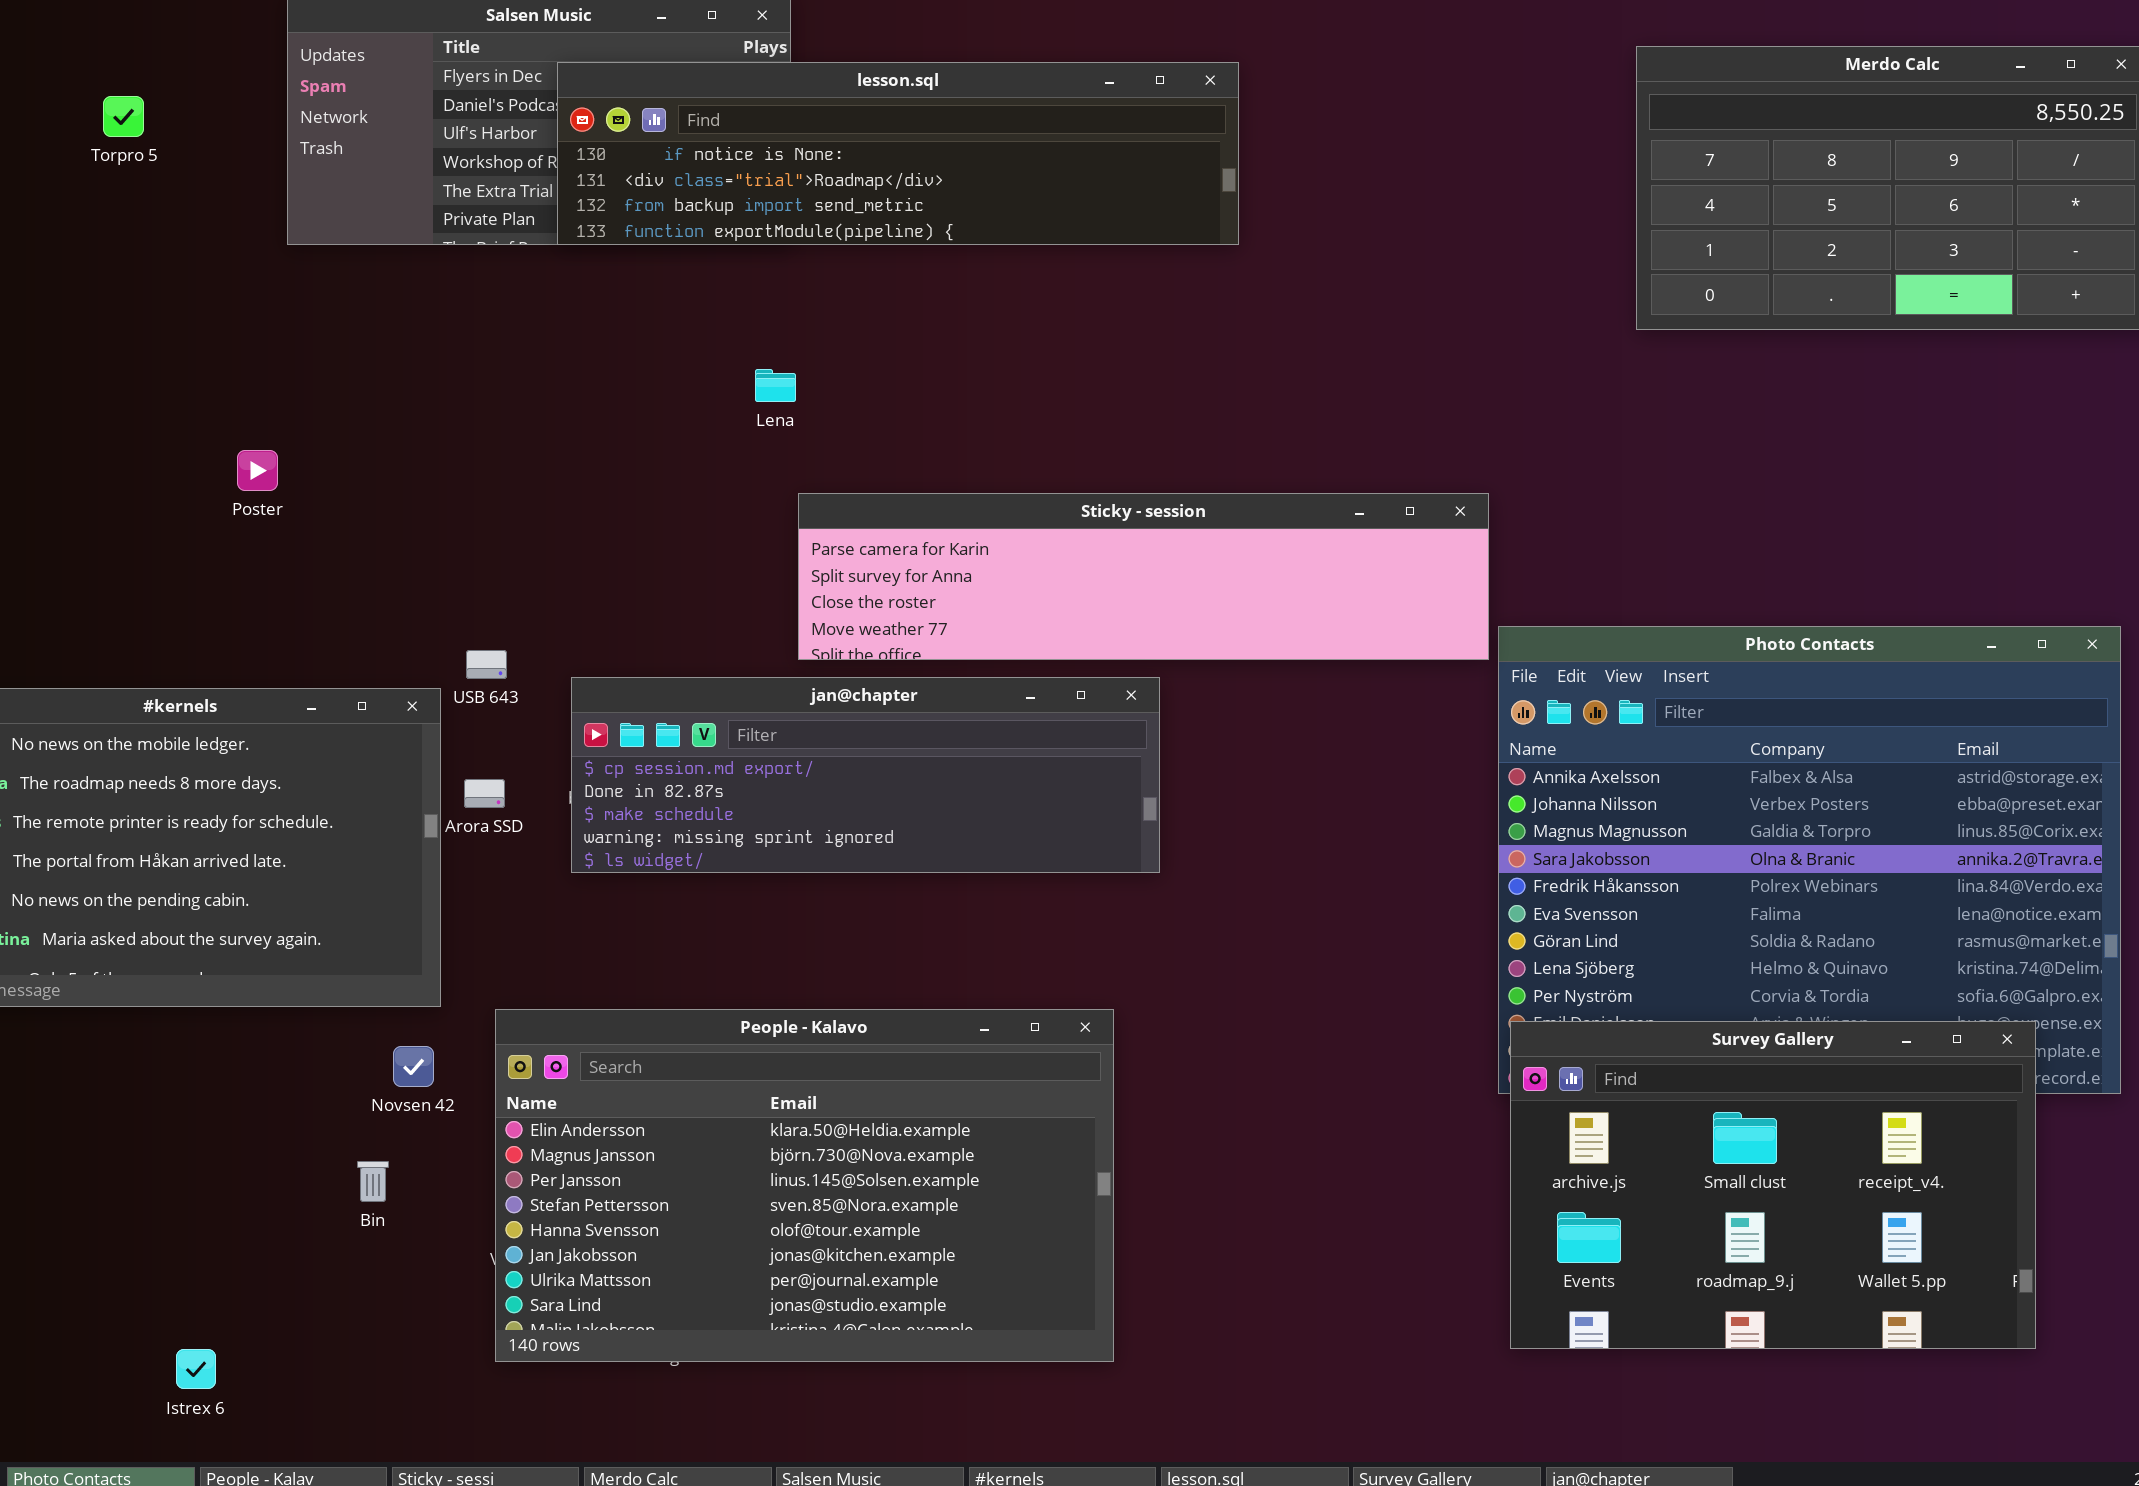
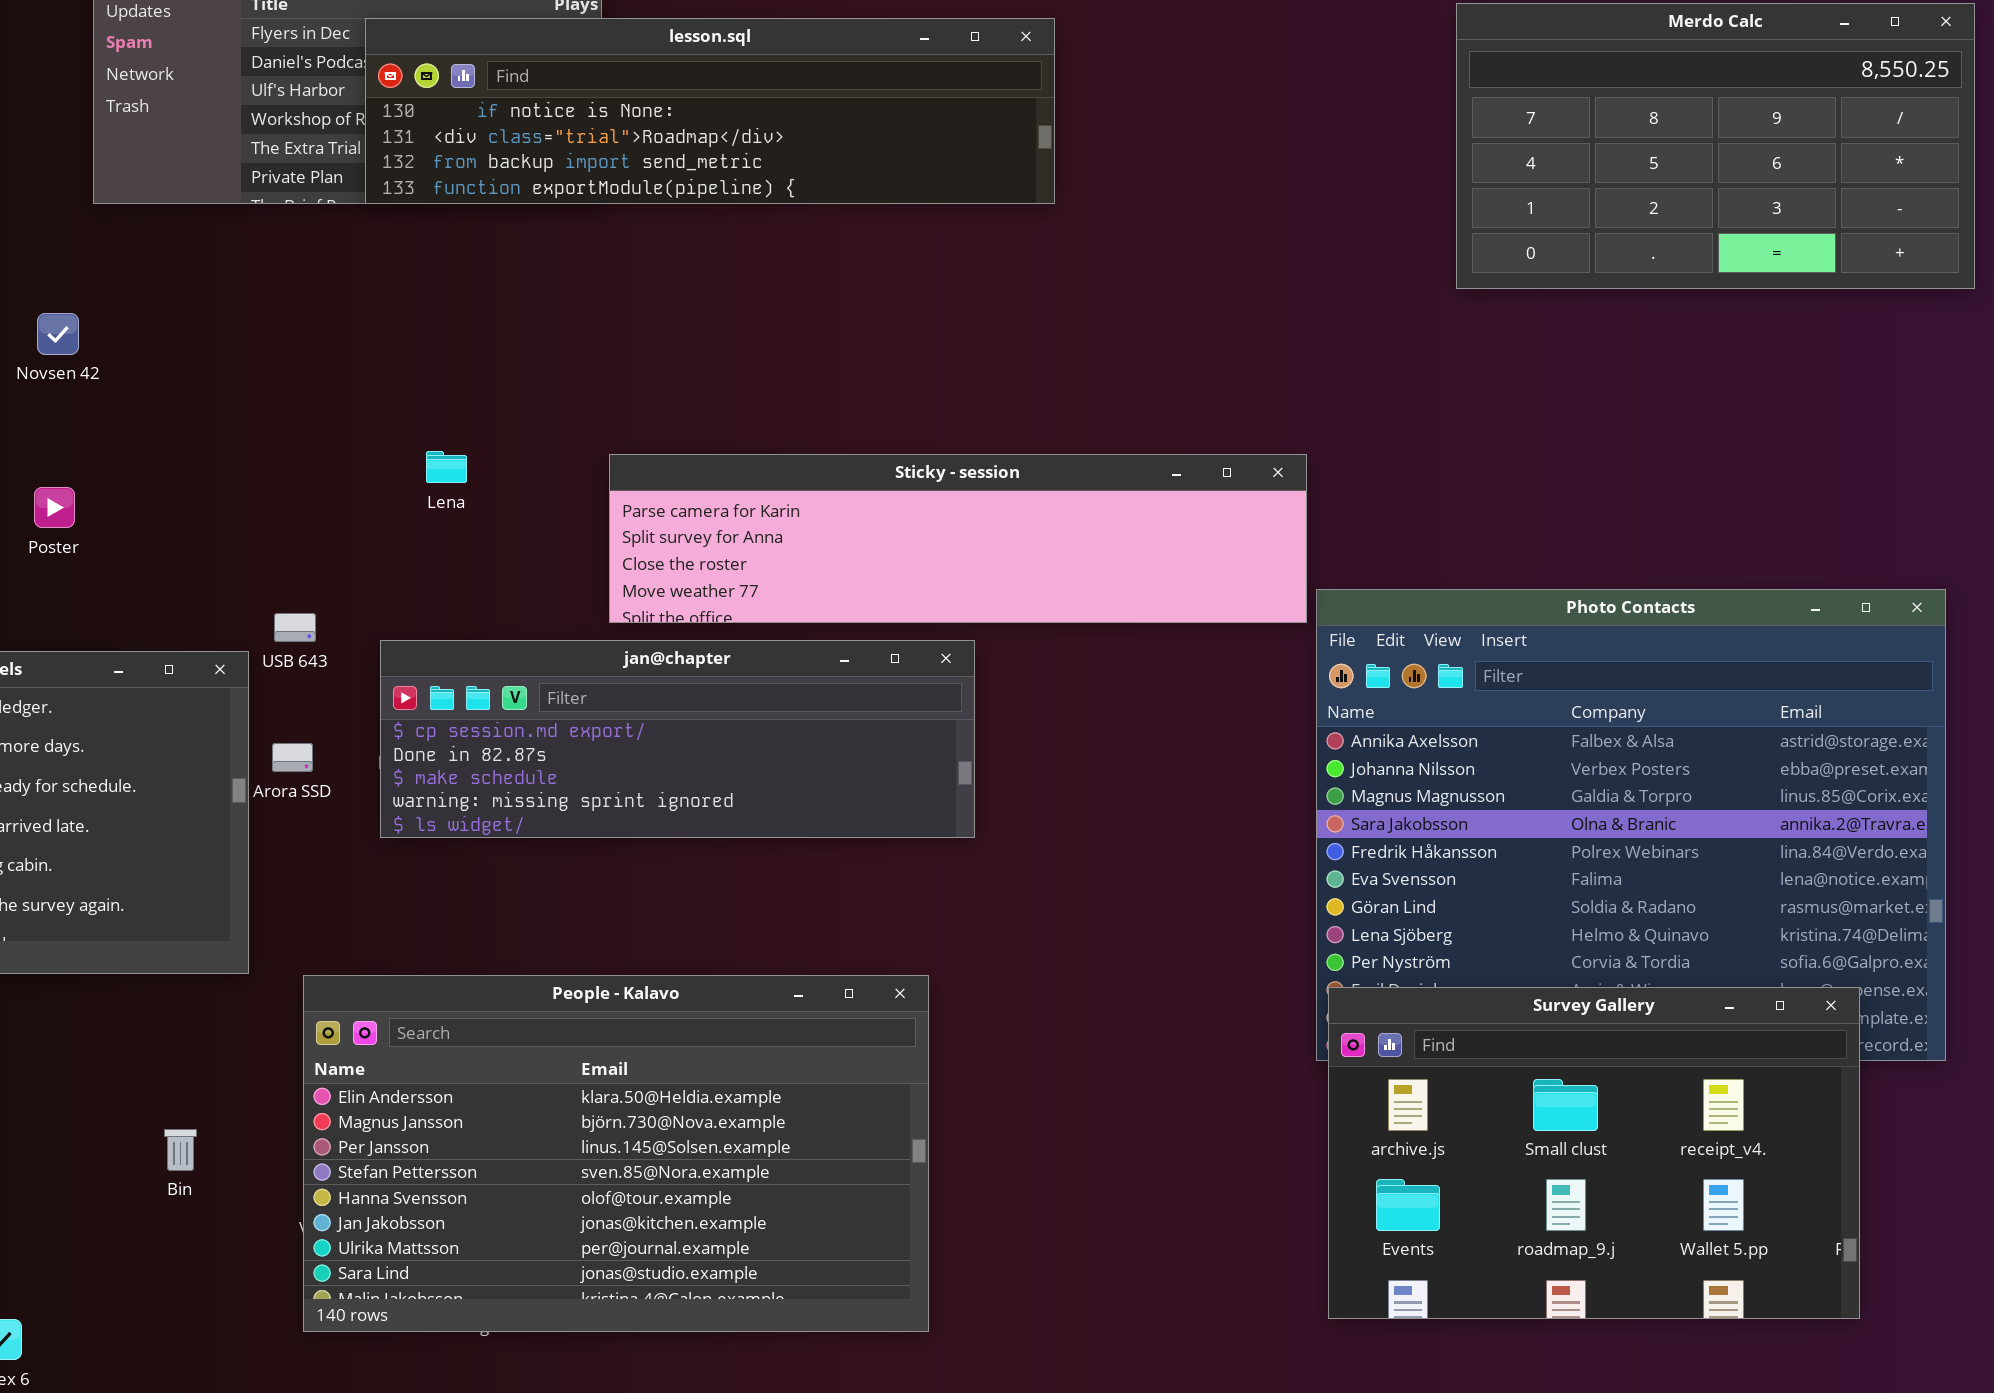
Lena: [755,369,796,402] -> [426,451,467,483], moved
Poster: [237,450,278,491] -> [34,487,75,528], moved
Novsen 42: [393,1046,434,1087] -> [37,313,79,355], moved

